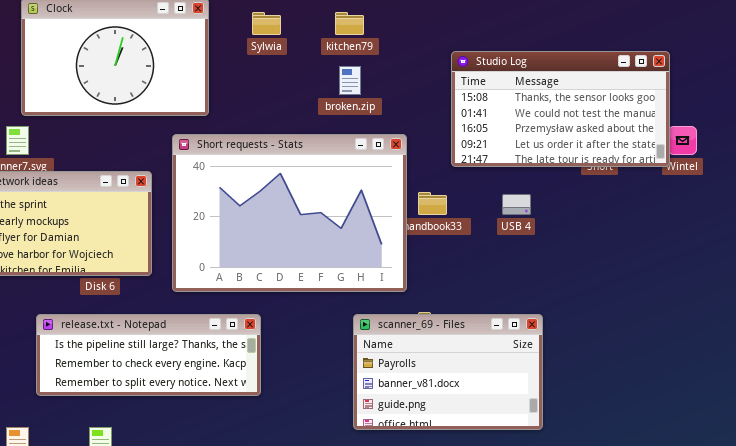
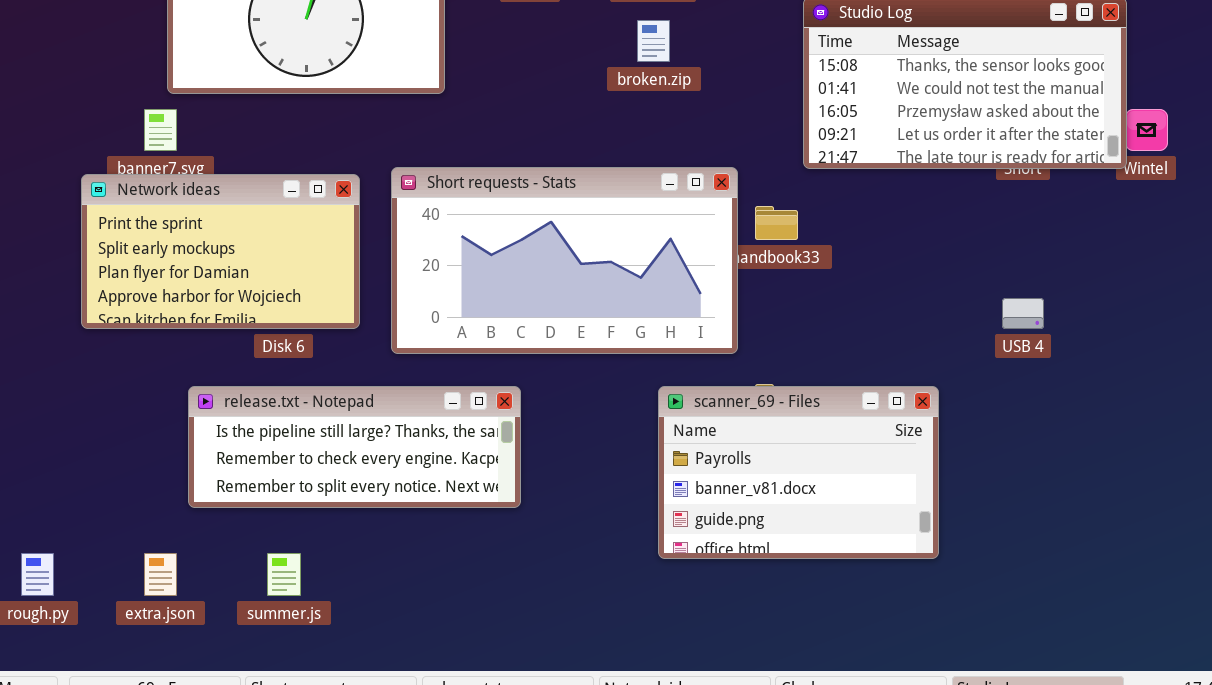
Short requests - Stats: [172,134,407,292] -> [391,167,738,354], resized
USB 4: [502,194,531,215] -> [1002,298,1044,329], moved

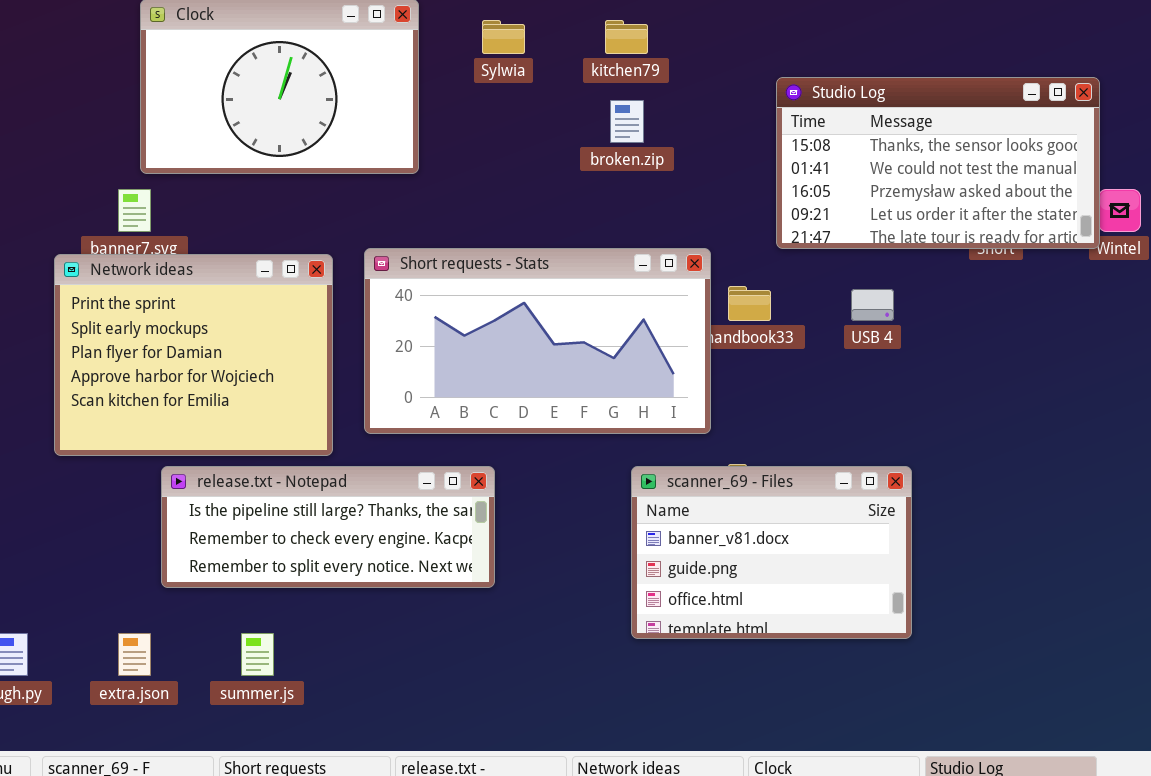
Network ideas: [81,174,360,329] -> [54,254,333,456], resized
USB 4: [1002,298,1044,329] -> [851,289,894,321], moved
scanner_69 - Files: [658,386,939,559] -> [631,466,912,639], scrolled down 1 row

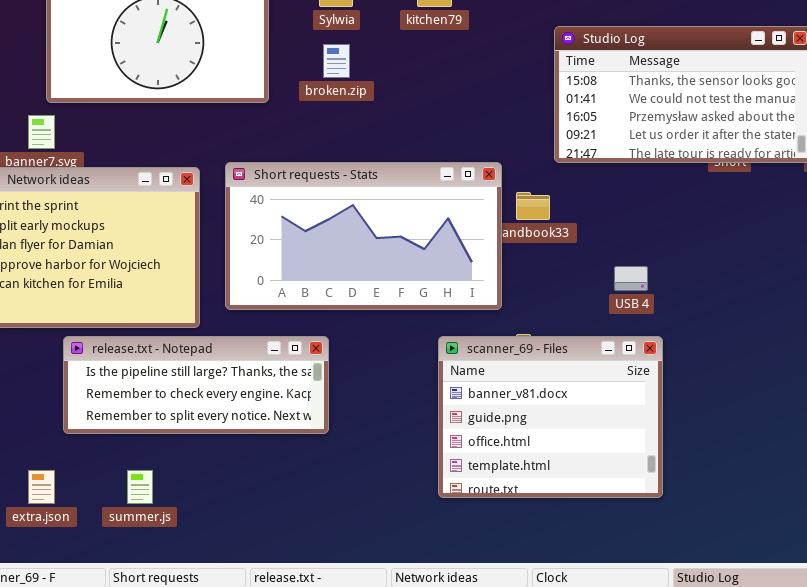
broken.zip: [610,100,644,143] -> [323,44,350,78], moved
USB 4: [851,289,894,321] -> [614,266,648,291], moved
scanner_69 - Files: [631,466,912,639] -> [438,336,663,498], resized

